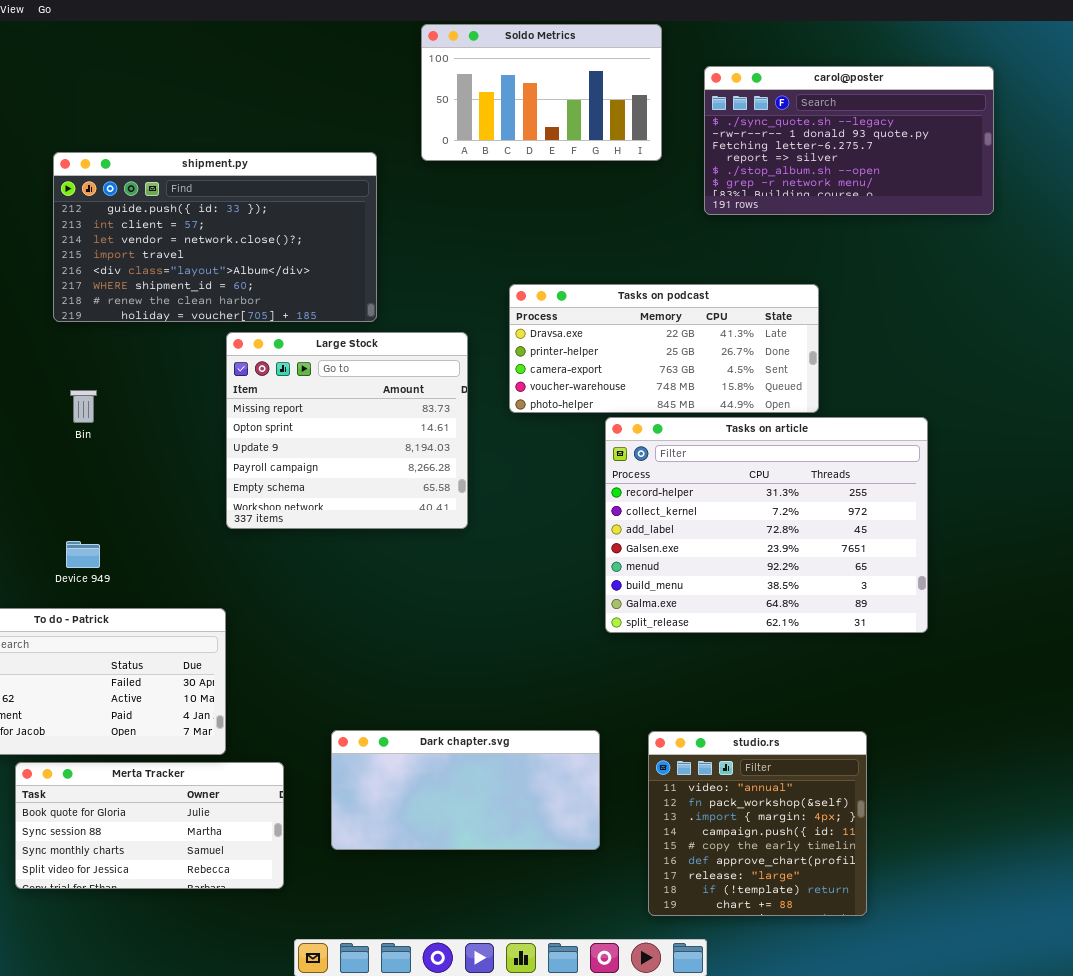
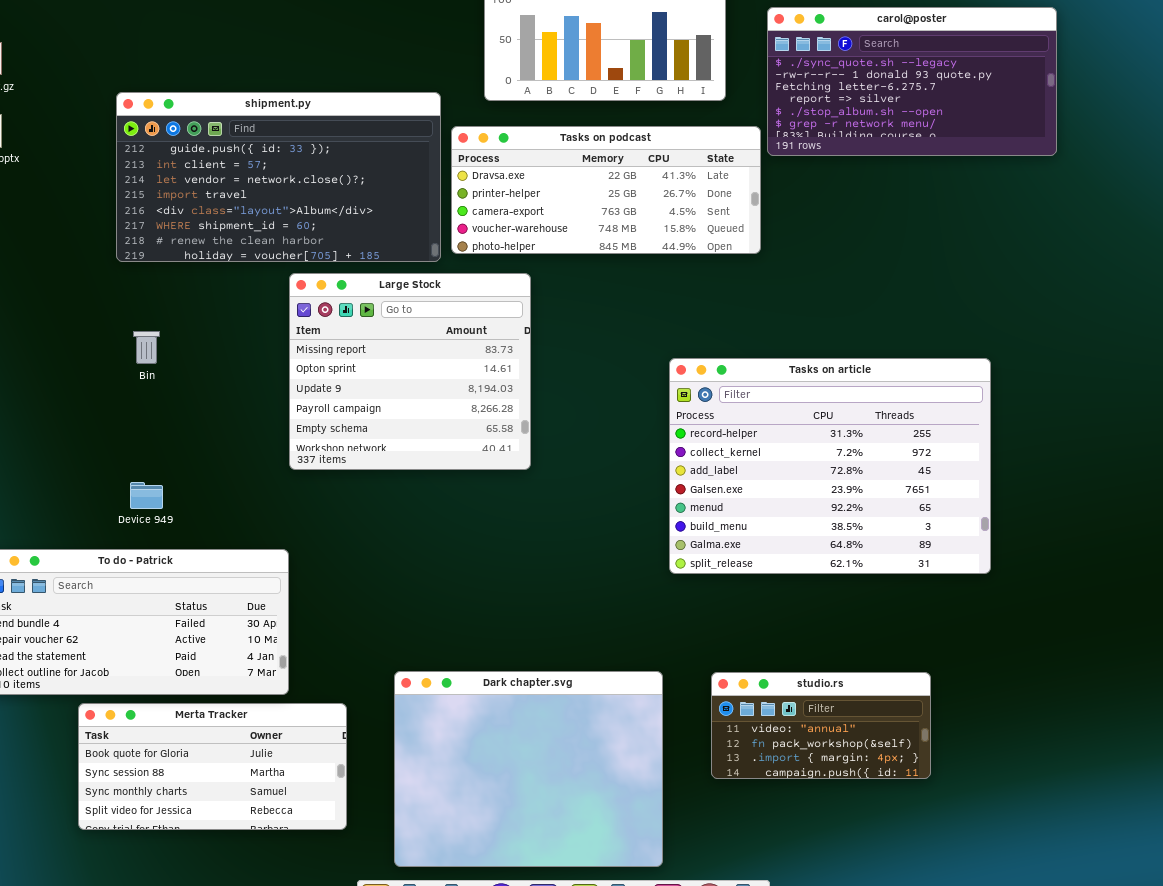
Tasks on podcast: [509,284,819,413] -> [451,126,761,254], moved
Dark chapter.svg: [331,730,600,850] -> [394,671,663,867], resized
studio.rs: [648,731,867,916] -> [711,672,931,779], resized

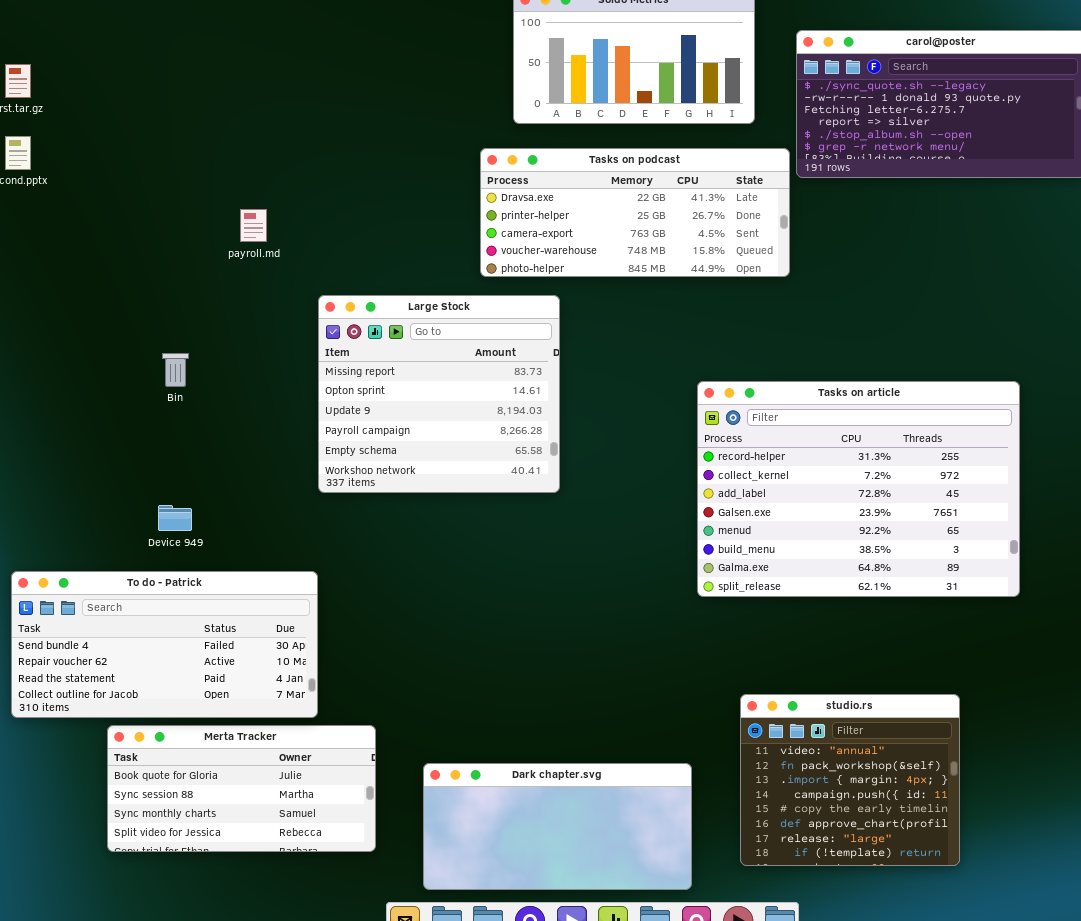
shipment.py: [116,92,441,262] -> none, closed
Dark chapter.svg: [394,671,663,867] -> [423,763,692,890], resized
studio.rs: [711,672,931,779] -> [740,694,960,866], resized

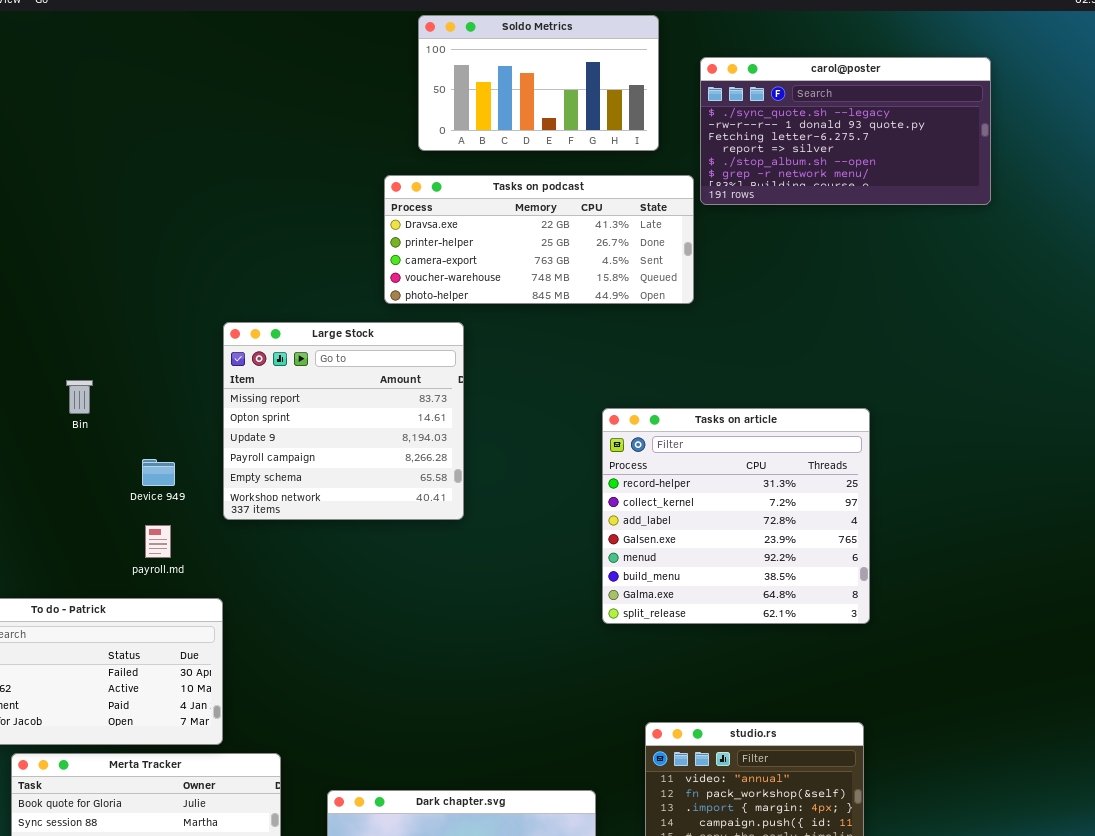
payroll.md: [240,209,267,242] -> [145,525,171,558], moved
Tasks on article: [697,381,1020,597] -> [602,408,870,624], resized
Device 949: [158,505,192,531] -> [142,459,175,486], moved

